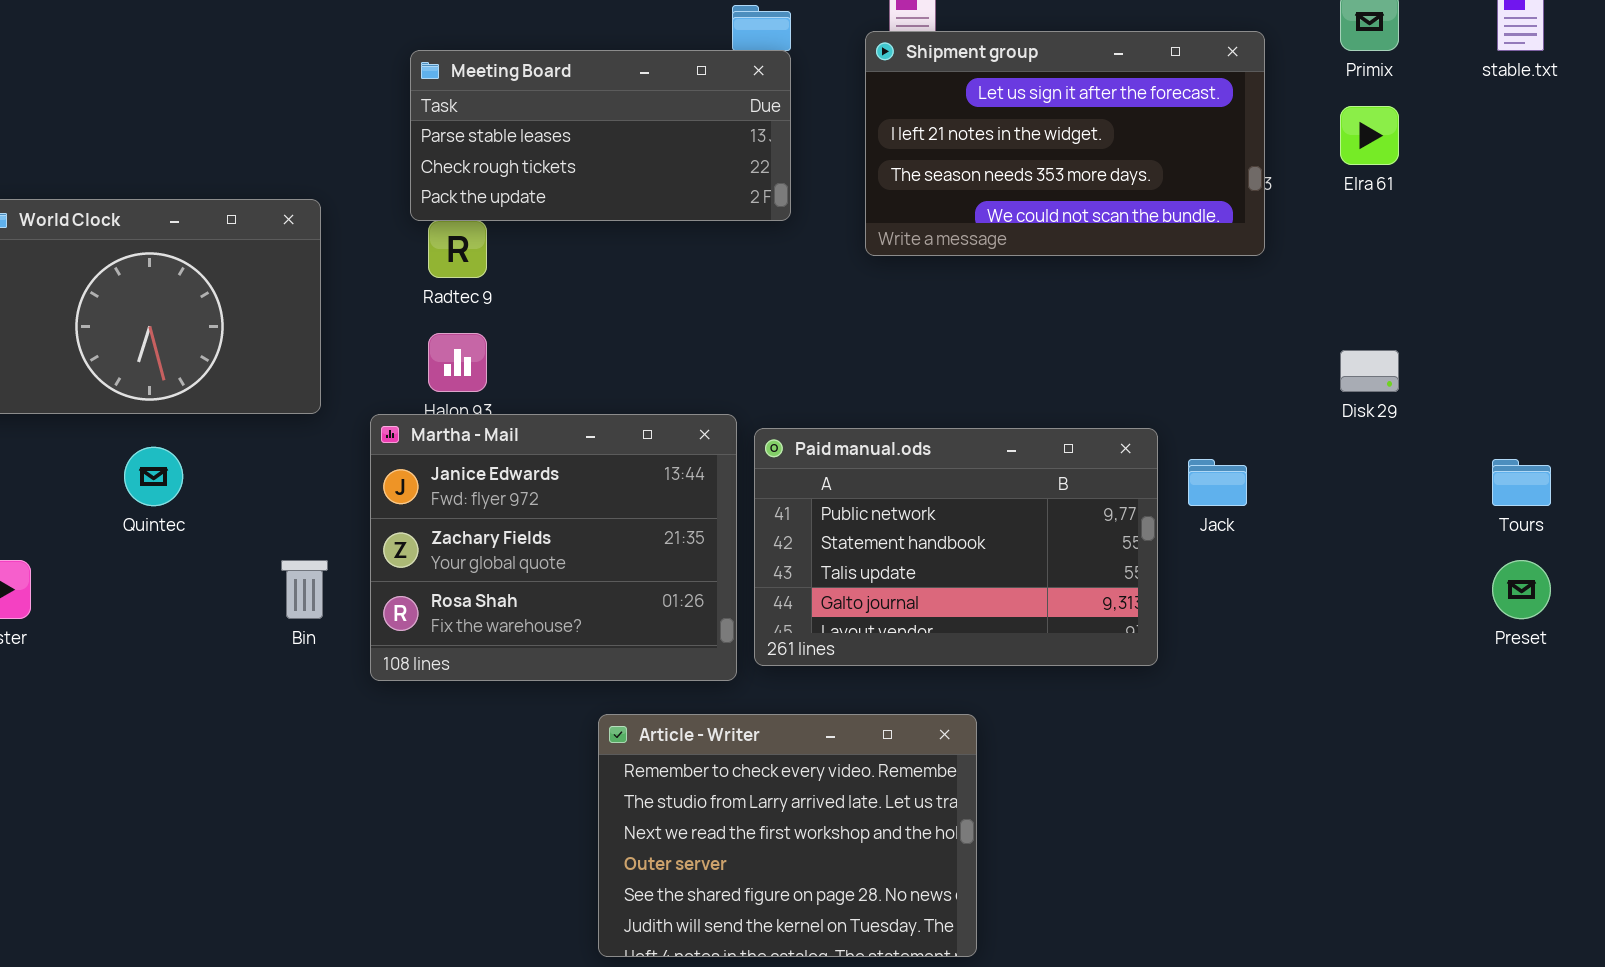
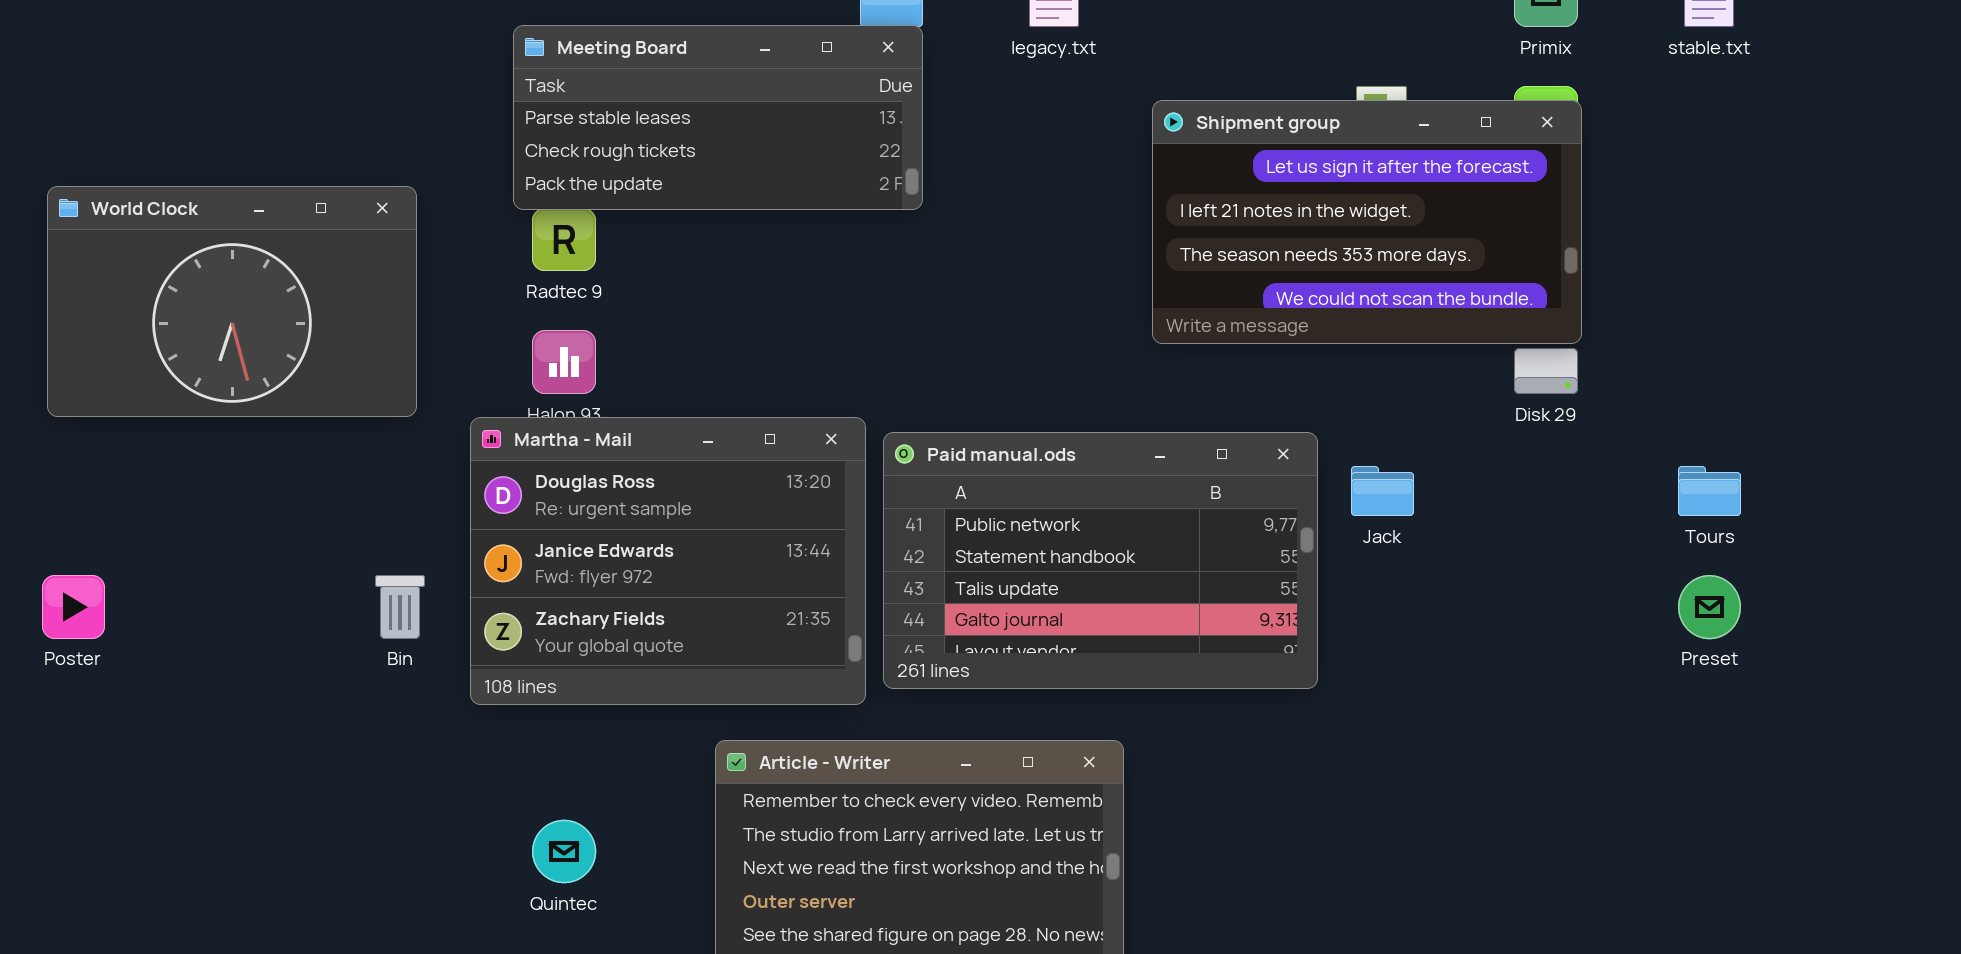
Shipment group: [865,31,1265,256] -> [1152,100,1582,344], moved
Martha - Mail: [370,414,737,681] -> [470,417,866,705], scrolled up 1 row
Quintec: [124,447,183,506] -> [532,820,596,883], moved

